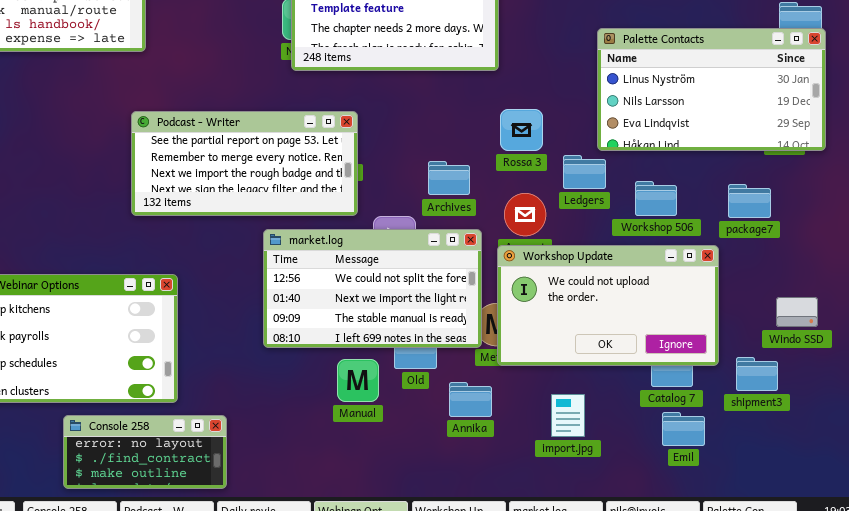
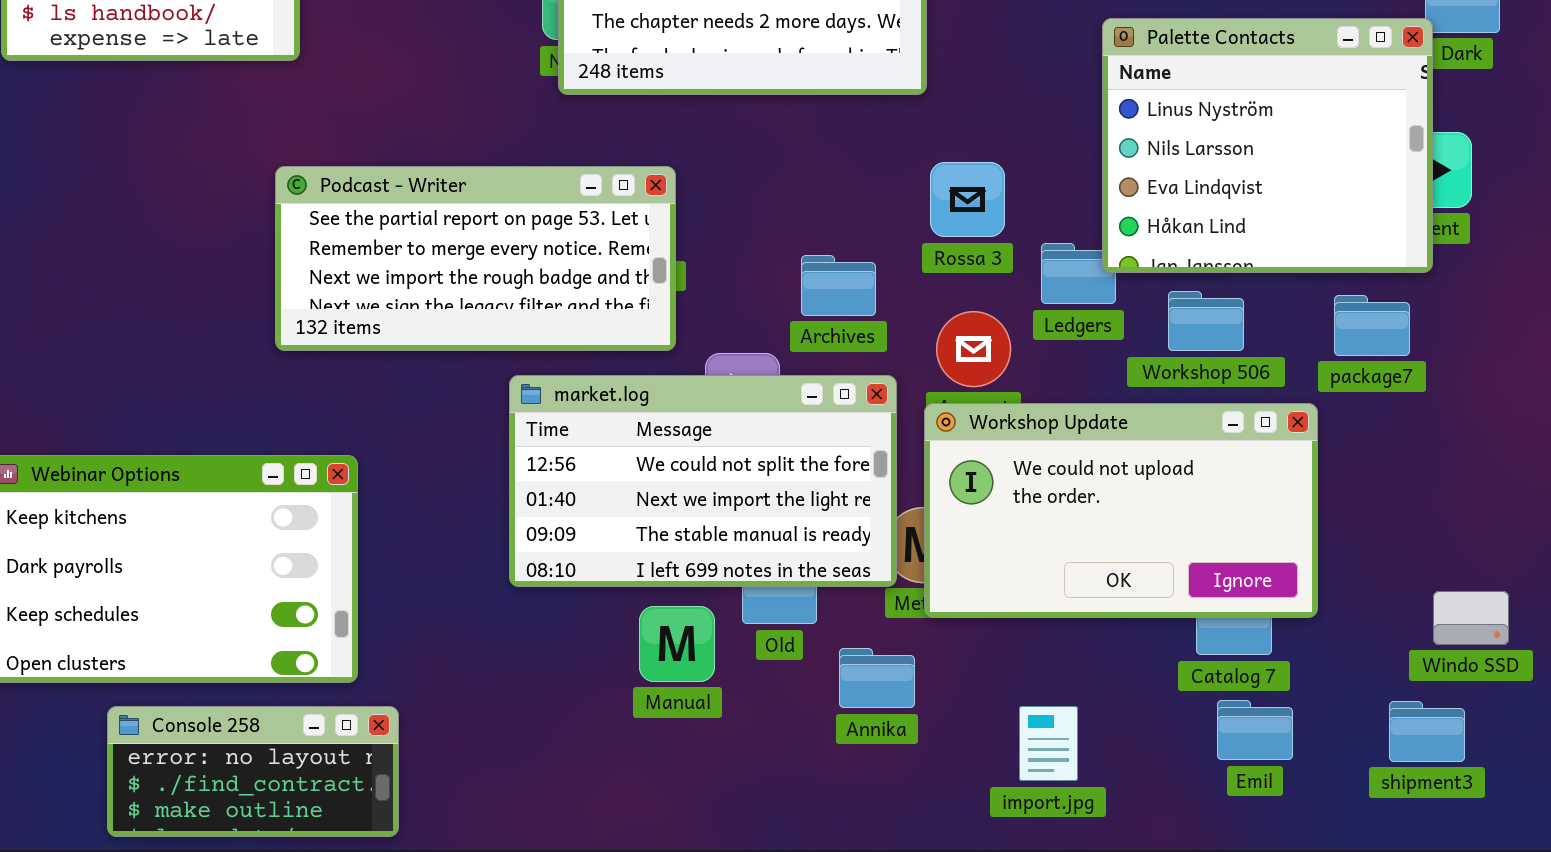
Palette Contacts: [597,28,826,151] -> [1102,18,1433,273], resized
Windo SSD: [776,297,818,327] -> [1433,591,1509,645], moved
shipment3: [736,357,778,391] -> [1389,701,1465,762], moved
import.jpg: [551,394,585,437] -> [1019,706,1078,781], moved
Console 258: [63,415,227,489] -> [107,706,399,837], moved

